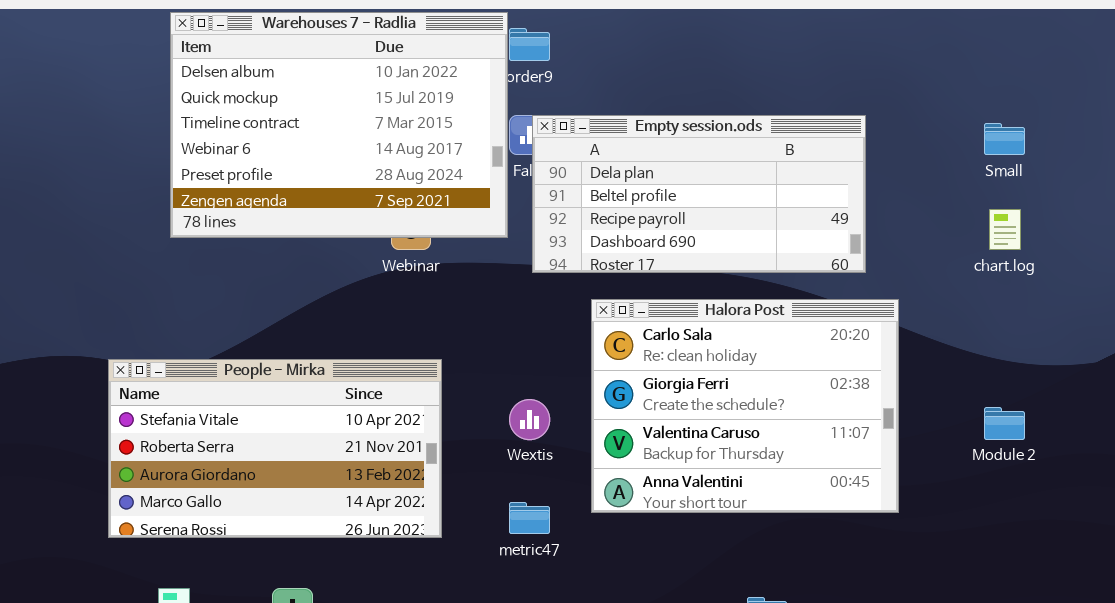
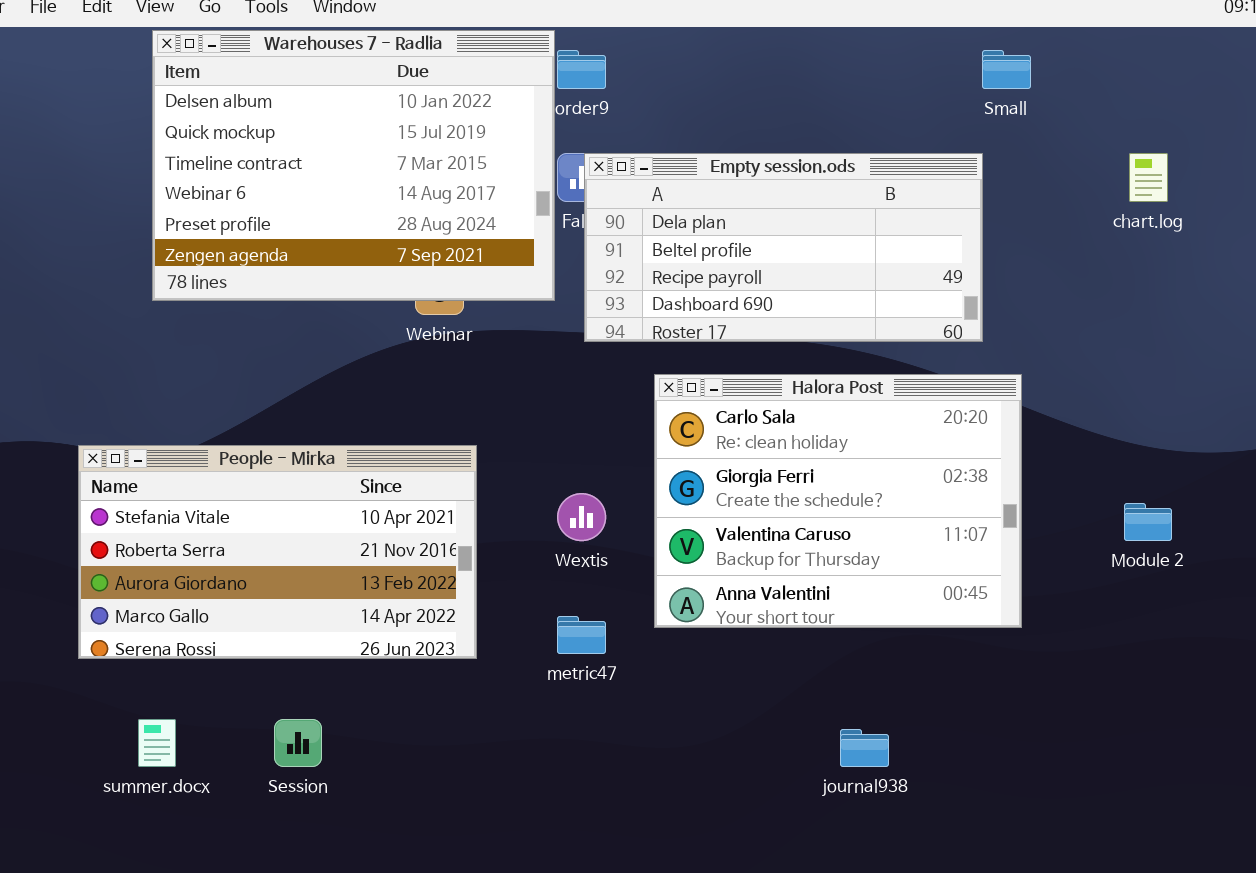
Small: [984,123,1025,155] -> [982,50,1031,89], moved
chart.log: [989,209,1021,250] -> [1129,153,1168,202], moved

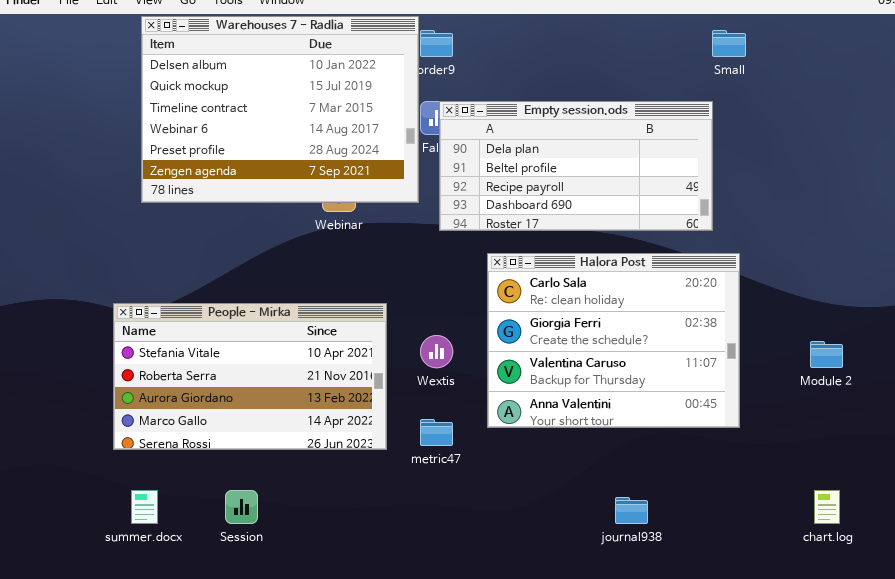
chart.log: [1129,153,1168,202] -> [814,490,840,524], moved
People - Mirka: [78,445,477,659] -> [113,303,387,450], moved

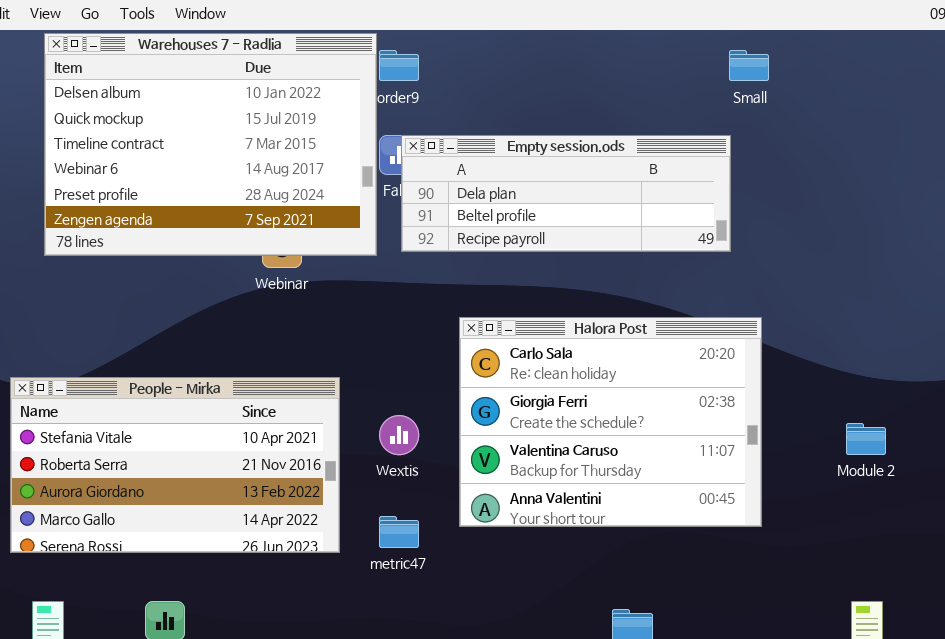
Empty session.ods: [439,101,713,231] -> [401,135,731,252], resized

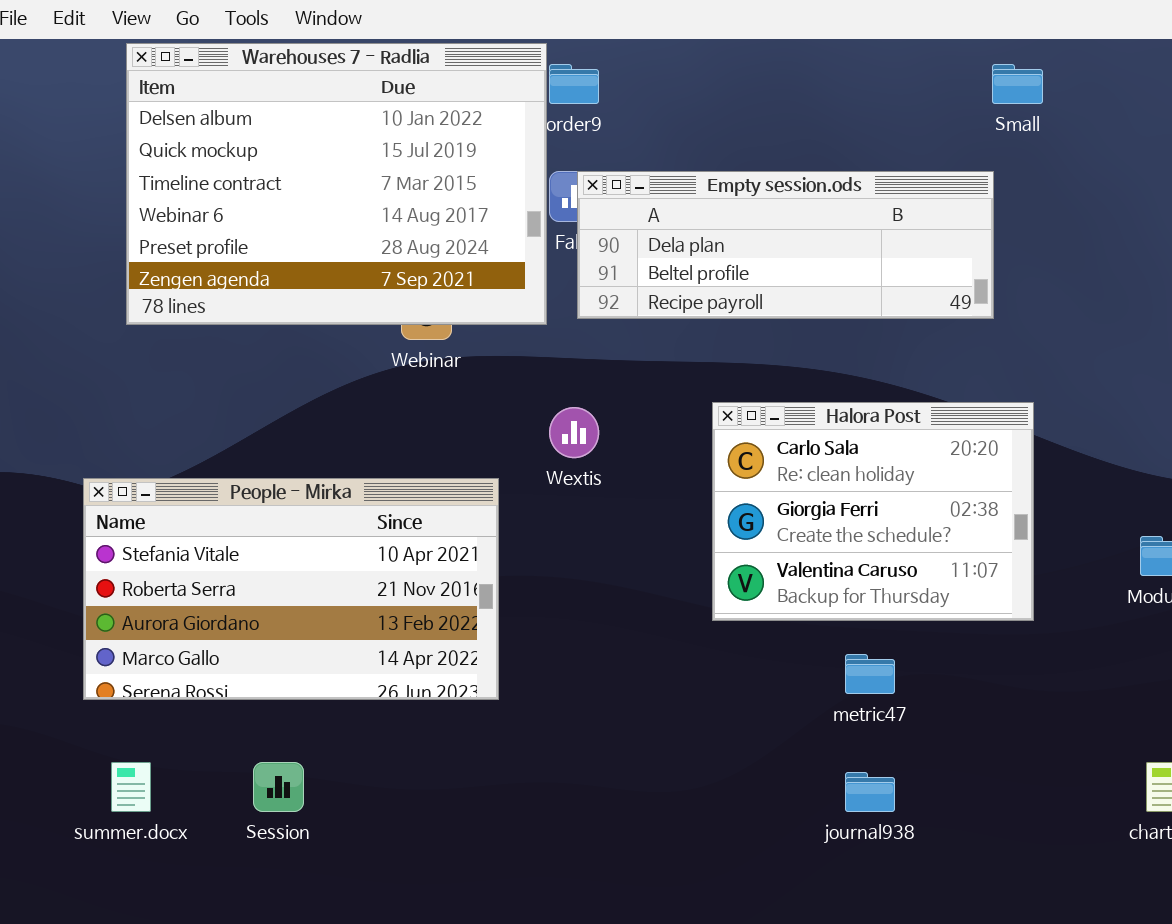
Halora Post: [459,317,762,527] -> [712,402,1034,621], resized
Wextis: [379,415,419,455] -> [549,407,599,458], moved
metric47: [379,516,419,548] -> [845,654,895,694], moved

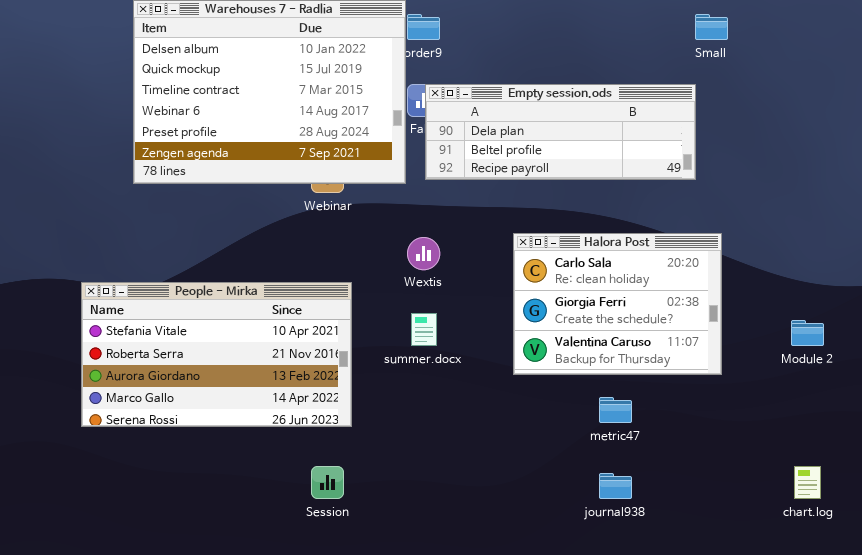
People - Mirka: [83,478,499,700] -> [81,282,352,427], moved
summer.docx: [111,762,151,812] -> [411,313,437,346], moved
Session: [253,762,304,812] -> [311,466,344,499], moved

